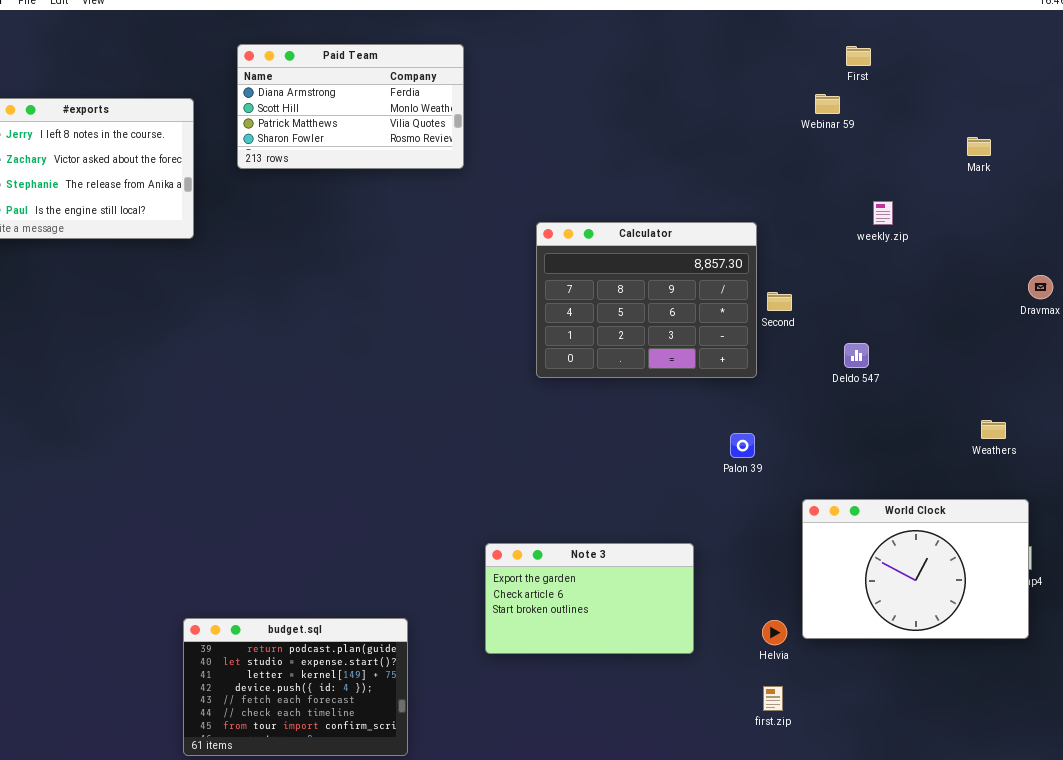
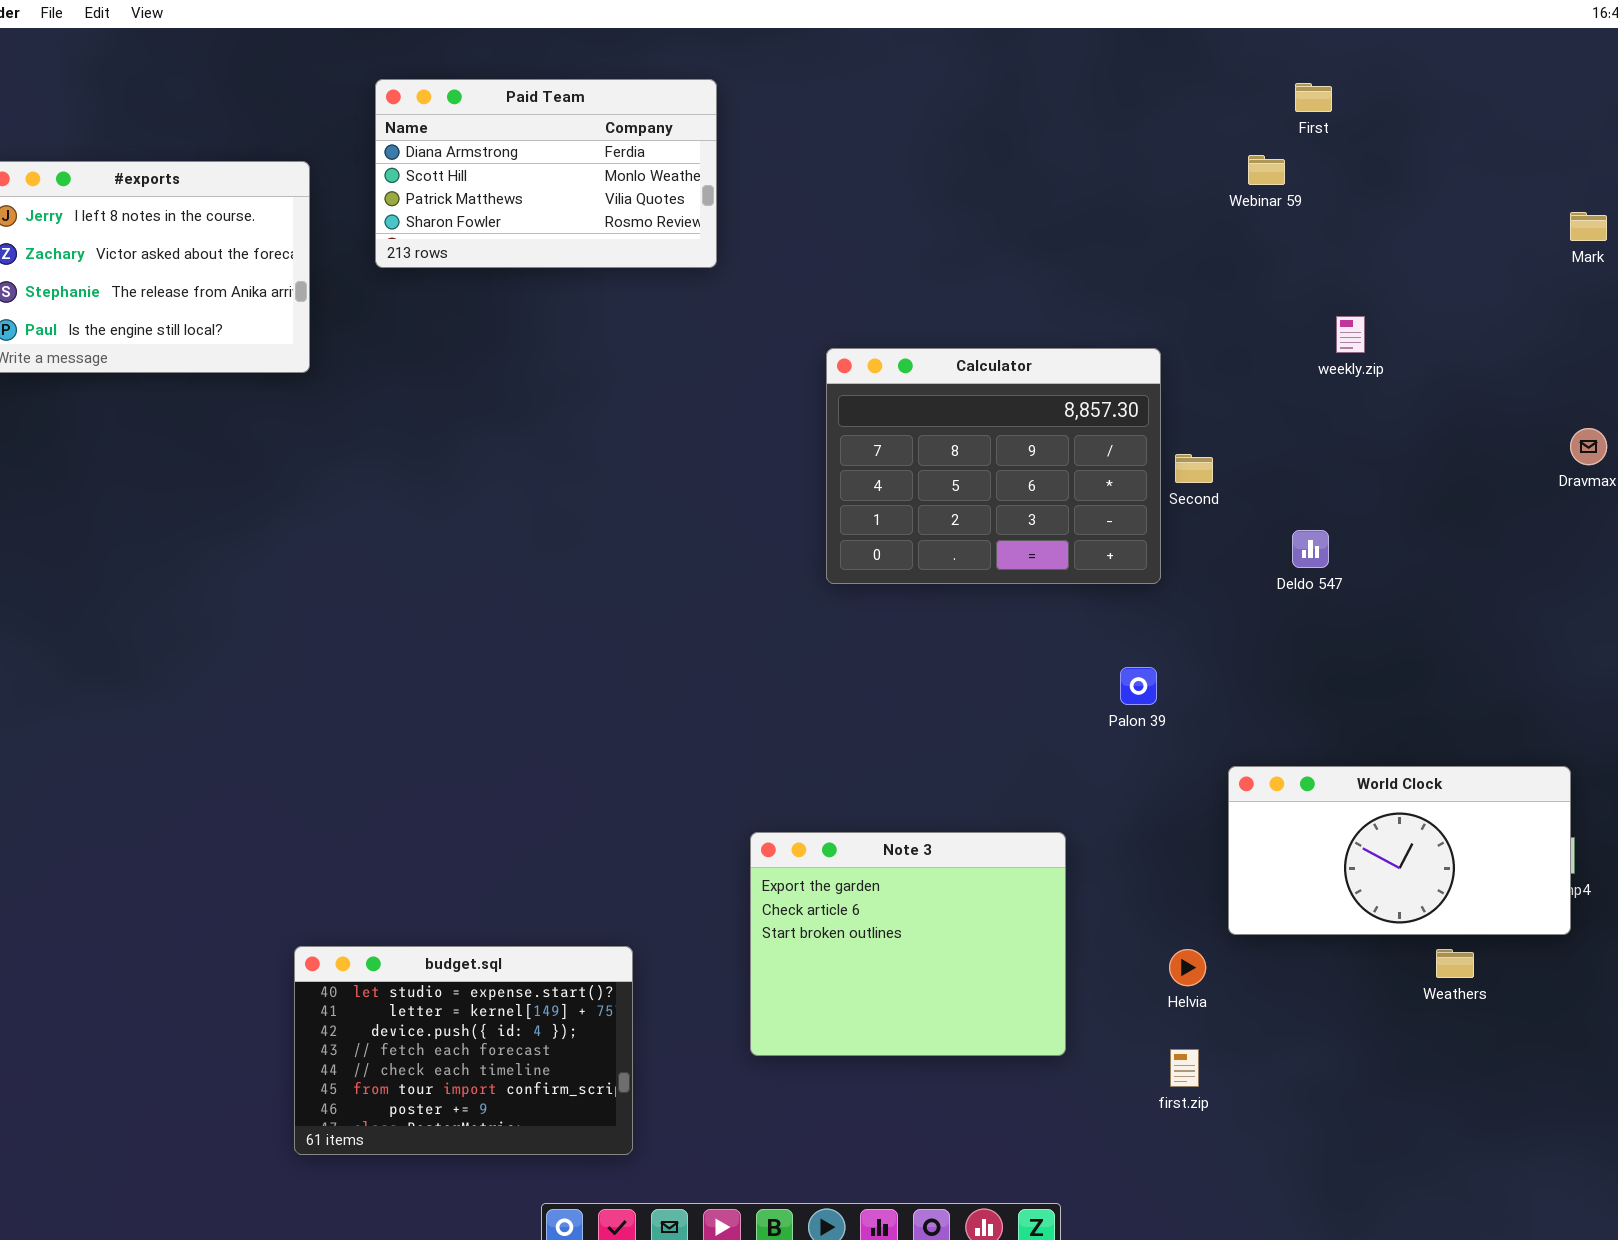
Mark: [967,137,991,156] -> [1570,212,1607,241], moved
Weathers: [981,420,1006,439] -> [1436,949,1474,978], moved
World Clock: [802,499,1029,639] -> [1228,766,1571,935], resized
Note 3: [485,543,694,654] -> [750,832,1066,1056], resized
budget.sql: [183,618,408,756] -> [294,946,633,1155], scrolled down 1 row

